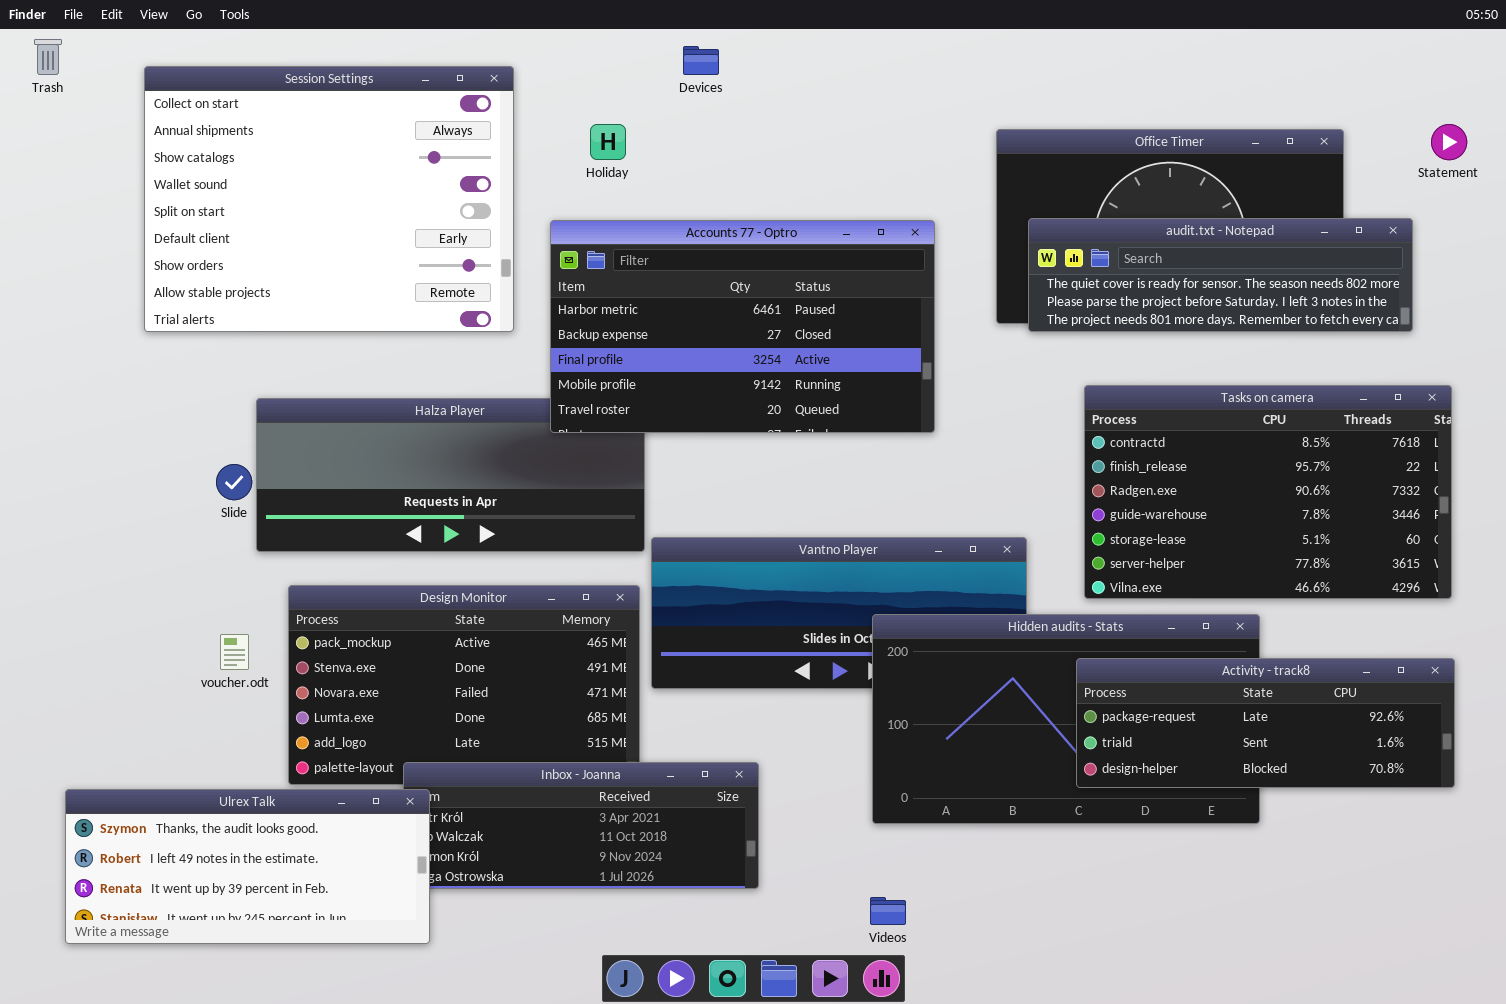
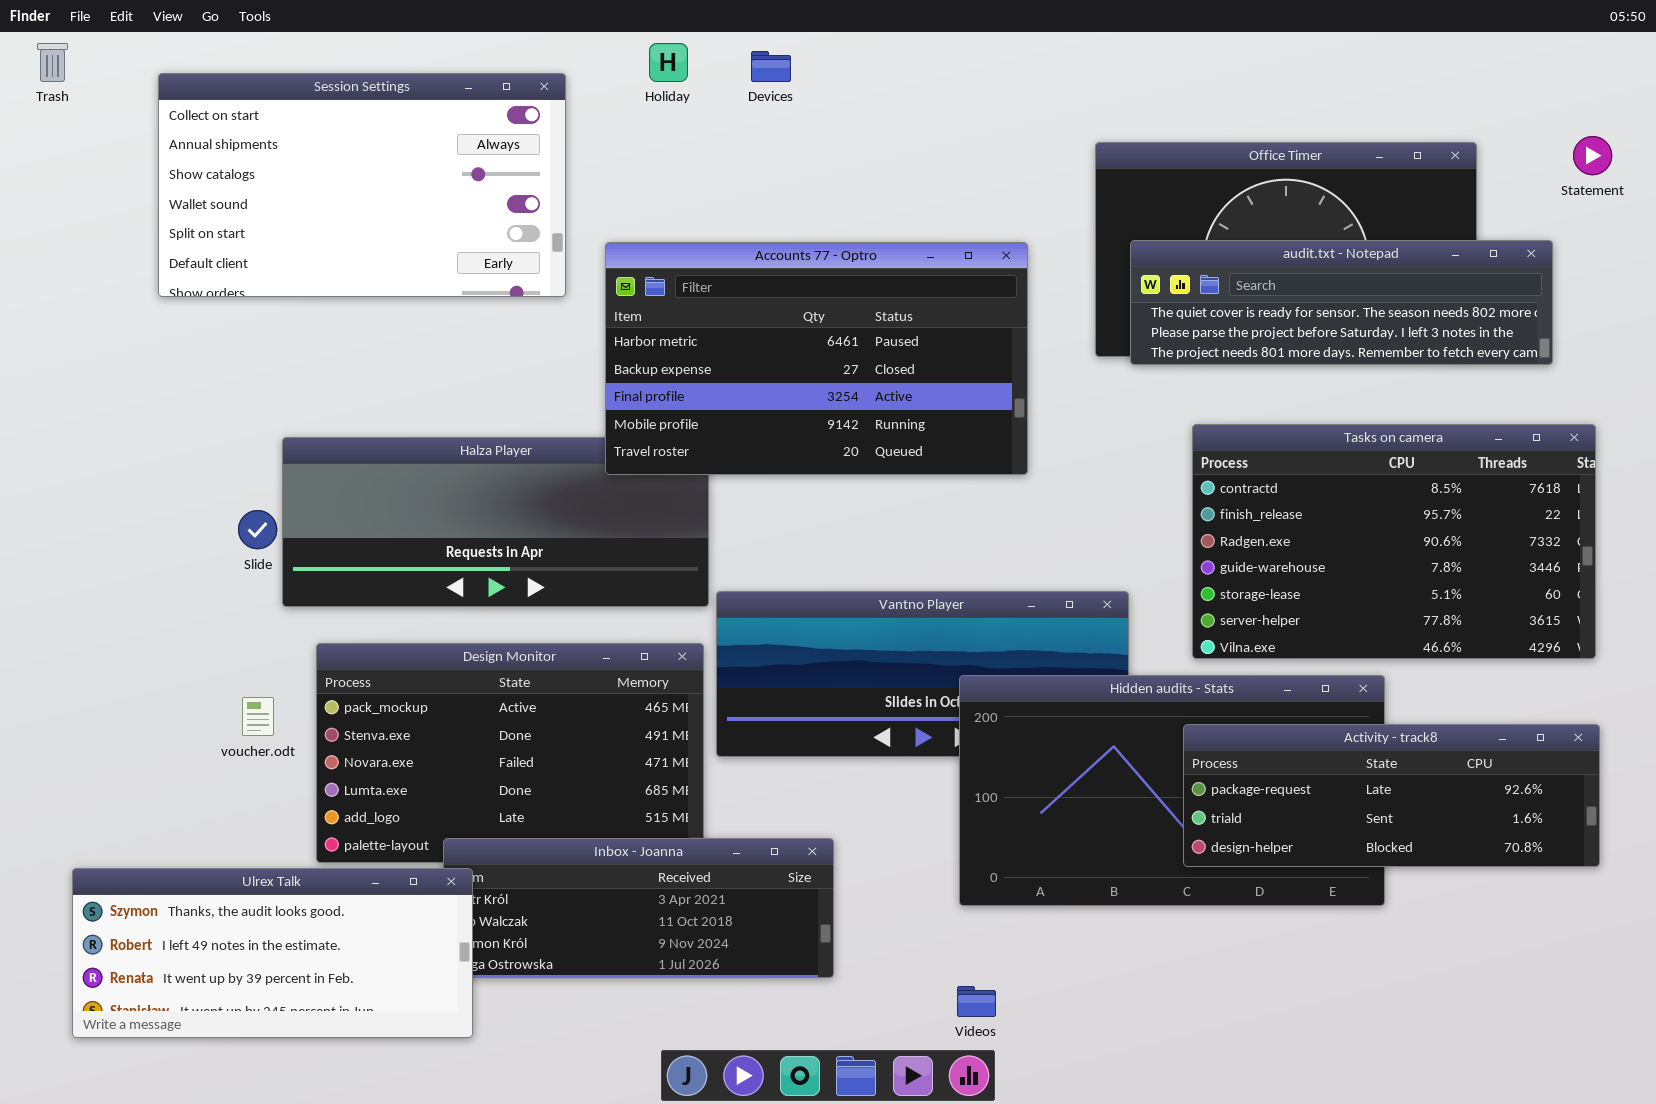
Session Settings: [144,66,514,332] -> [158,73,566,297], resized
Holiday: [590,124,626,160] -> [649,43,688,82], moved

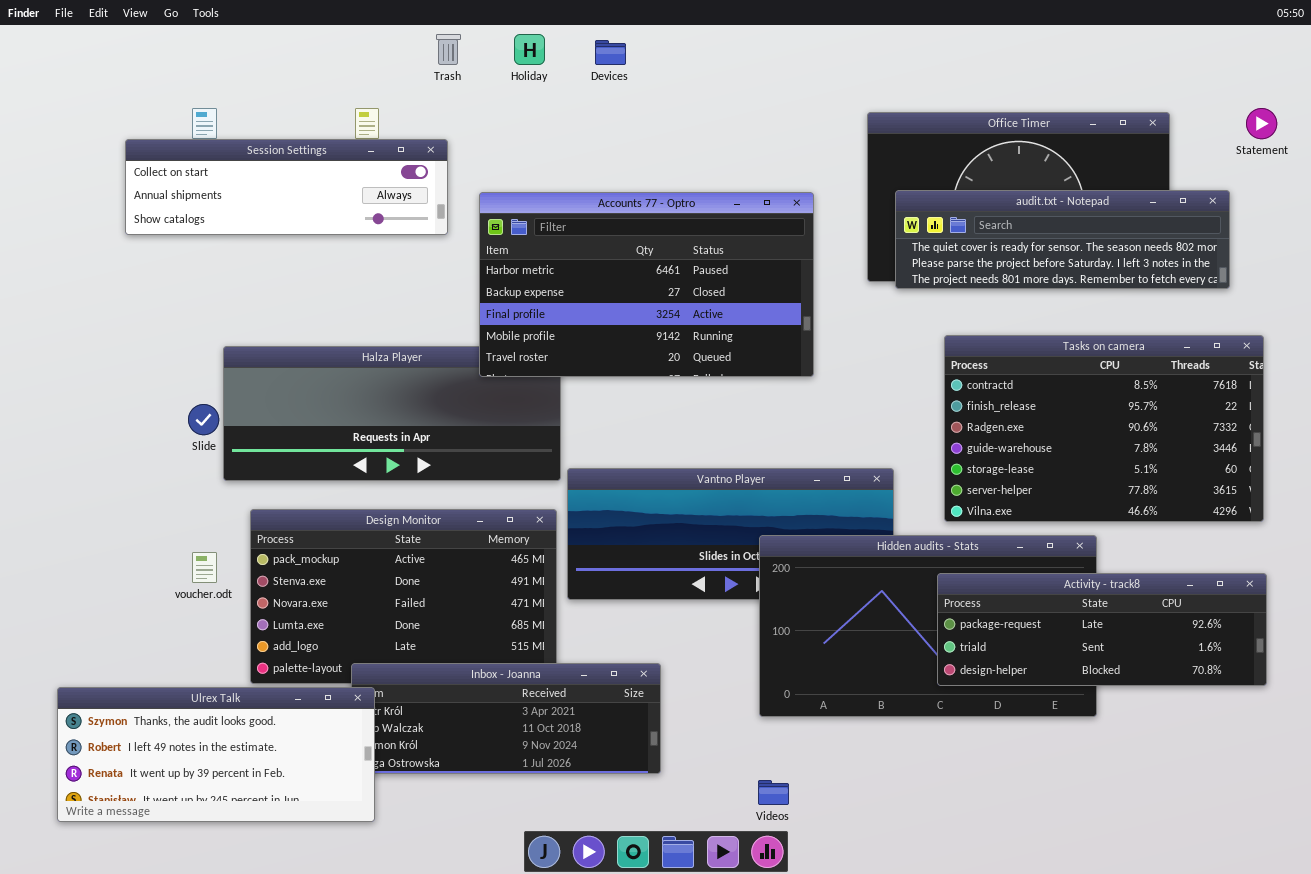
Trash: [37,43,68,82] -> [436,34,461,65], moved
Session Settings: [158,73,566,297] -> [125,139,448,235], resized

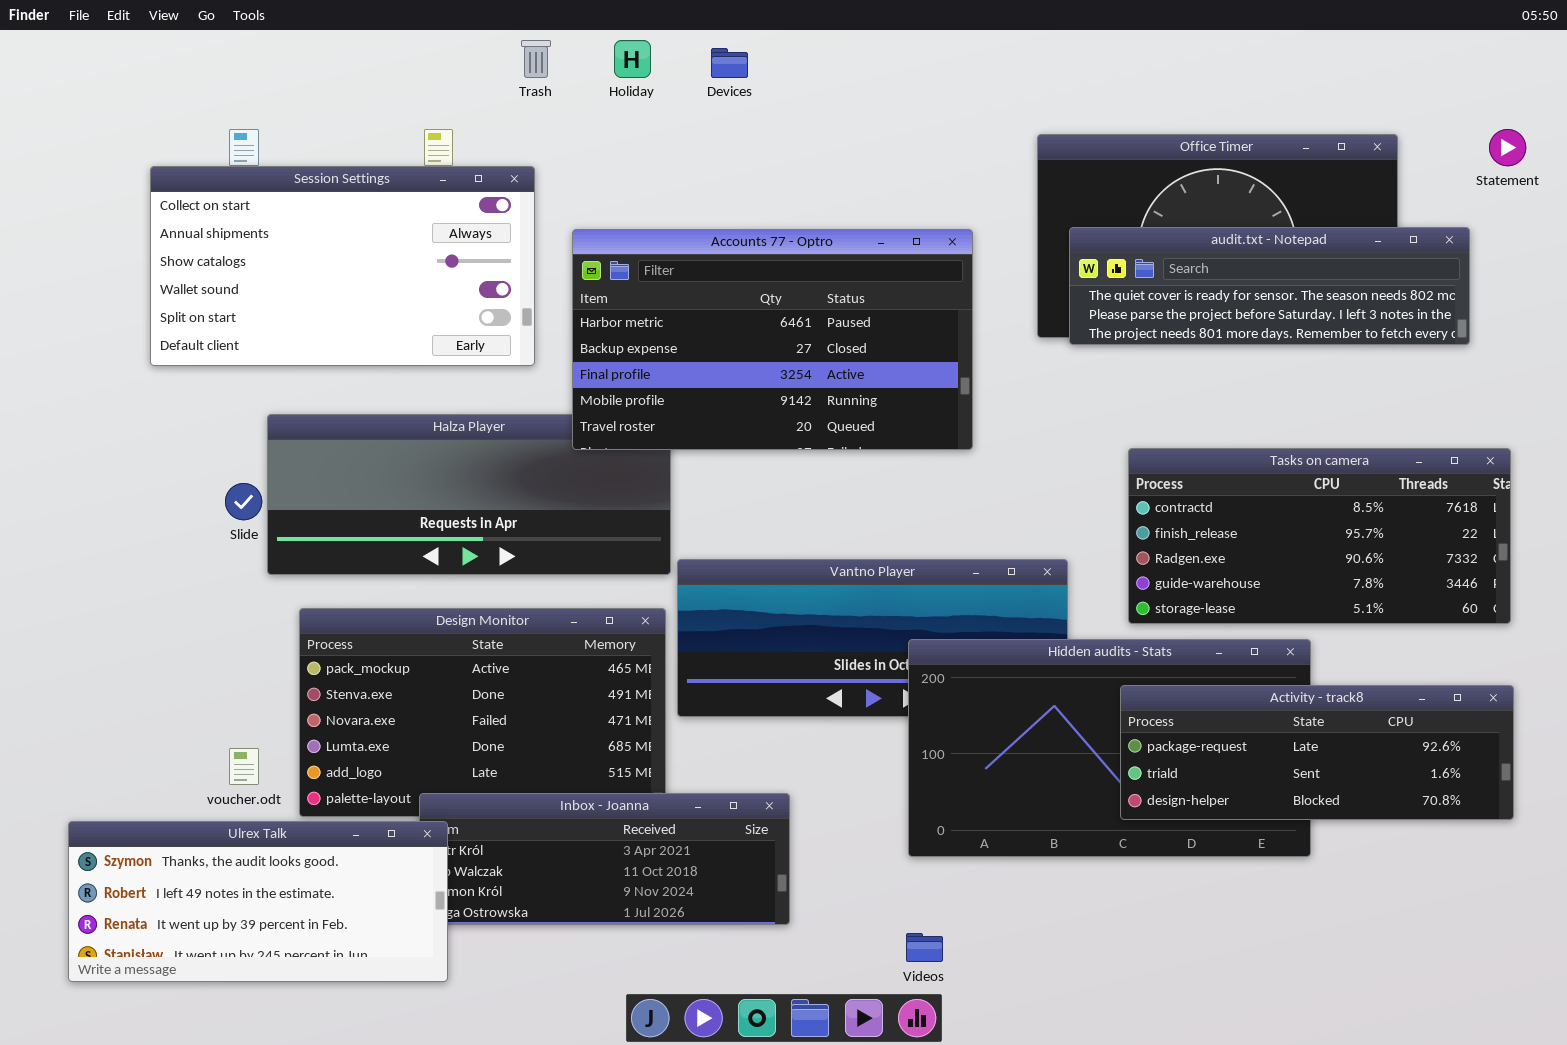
Session Settings: [125,139,448,235] -> [150,166,535,366], resized
Tasks on camera: [944,335,1264,522] -> [1128,448,1511,624], resized
voucher.odt: [192,552,217,583] -> [229,748,259,785], moved

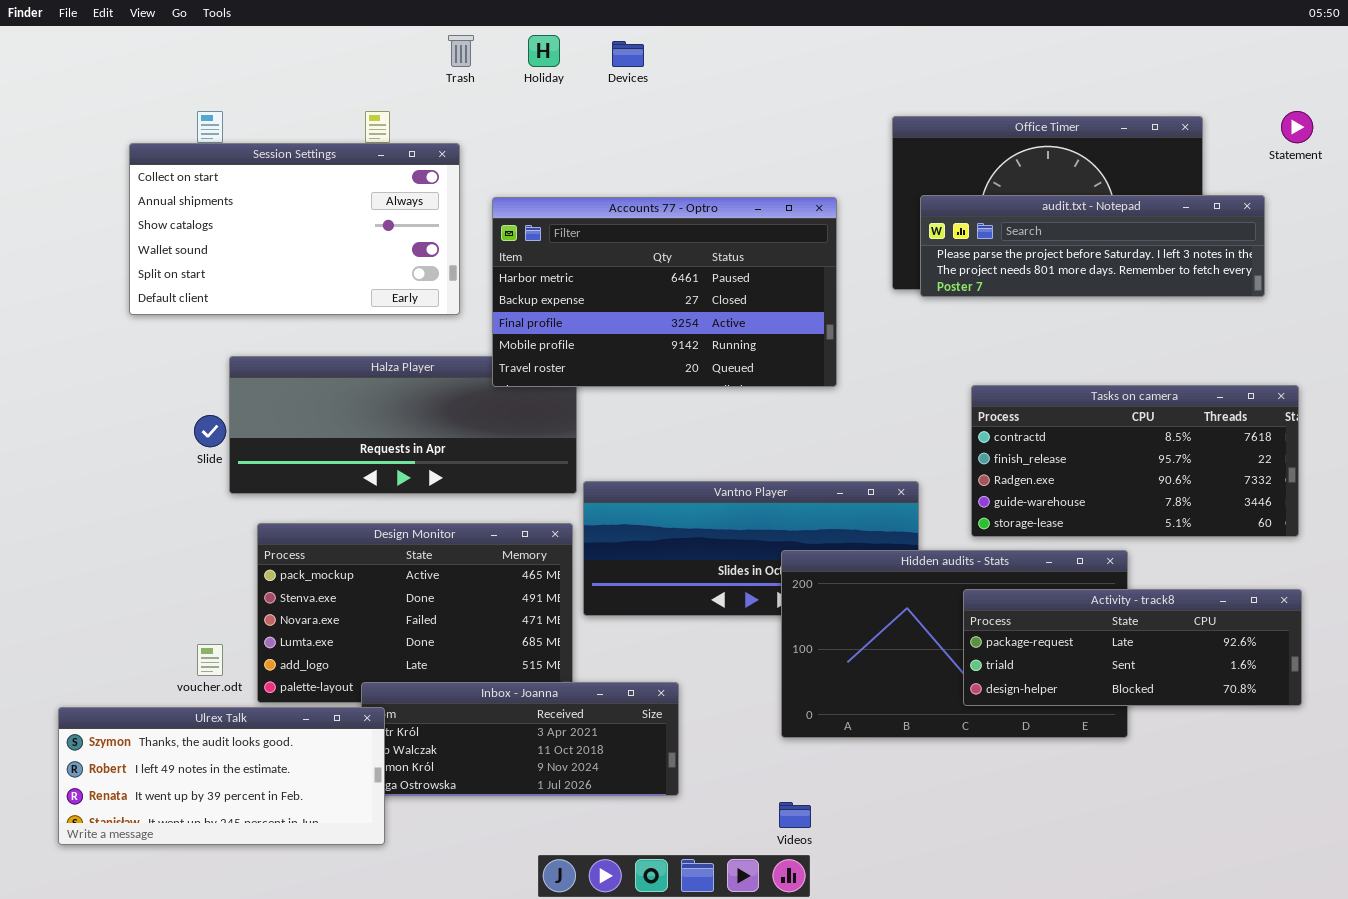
audit.txt - Notepad: [1069,227,1470,345] -> [920,195,1265,297], scrolled down 1 row

